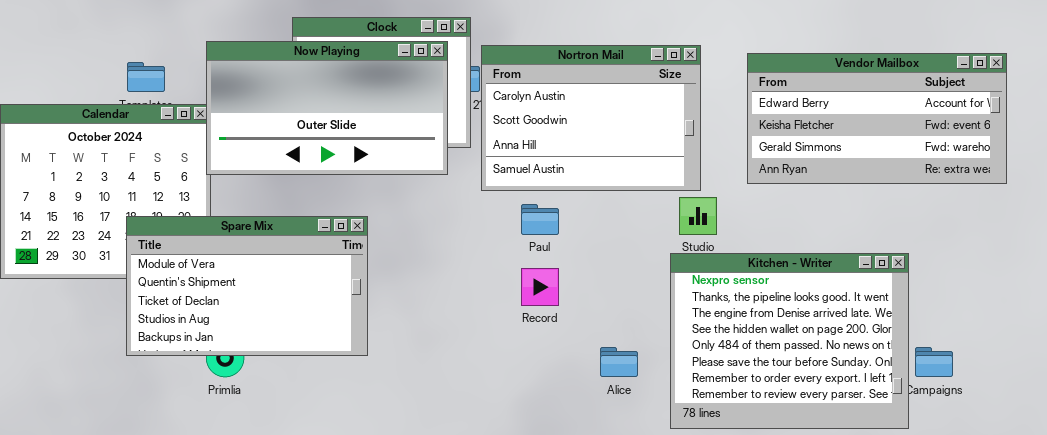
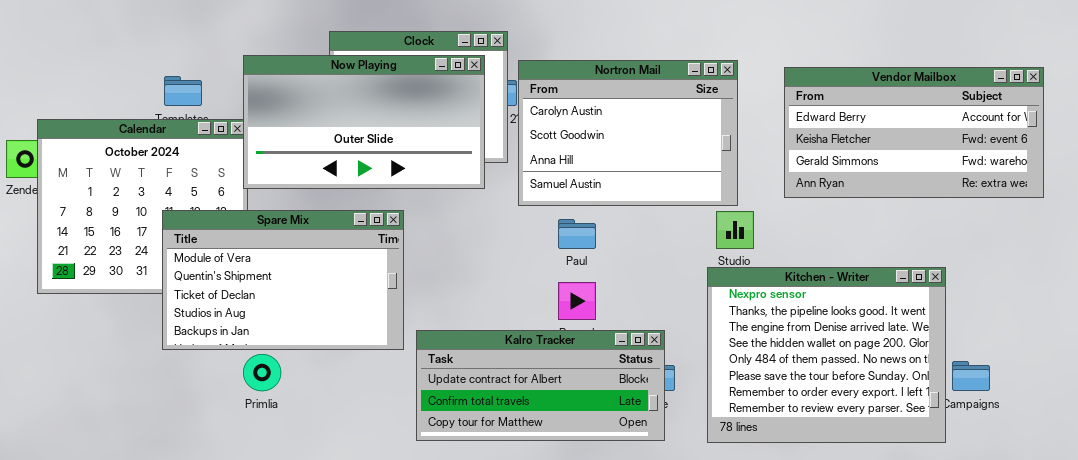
Spare Mix: [126,216,368,356] -> [162,210,404,350], moved
Kalro Tracker: none -> [416,330,665,441], opened

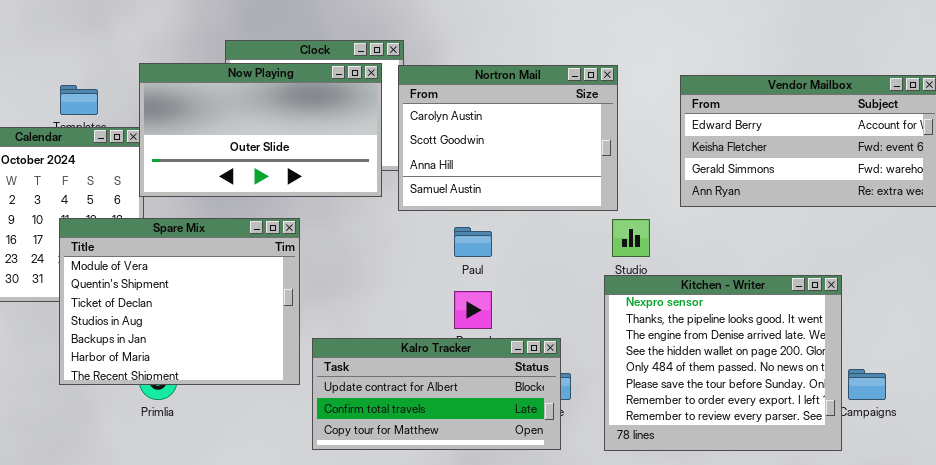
Nortron Mail: [518,60,738,206] -> [398,65,618,211], moved
Spare Mix: [162,210,404,350] -> [59,218,300,385], resized

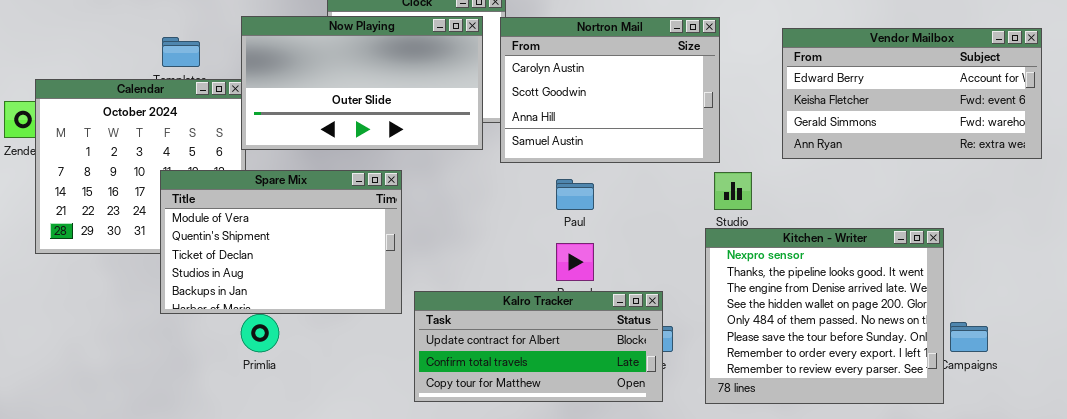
Spare Mix: [59,218,300,385] -> [160,170,402,314], resized

